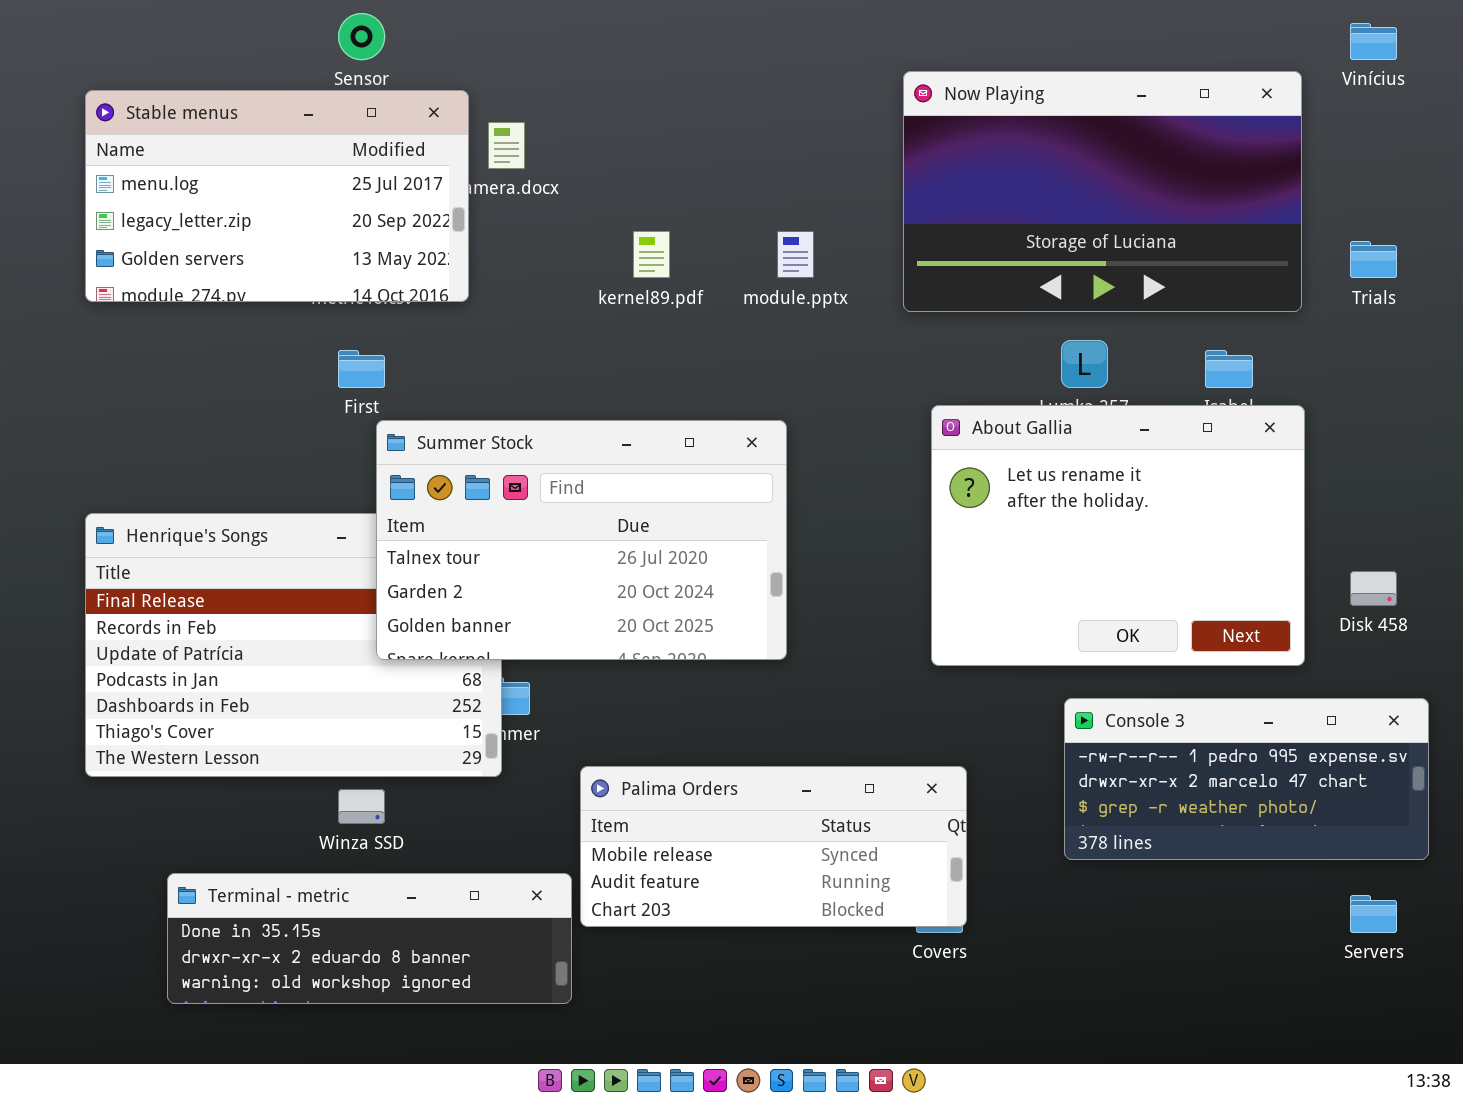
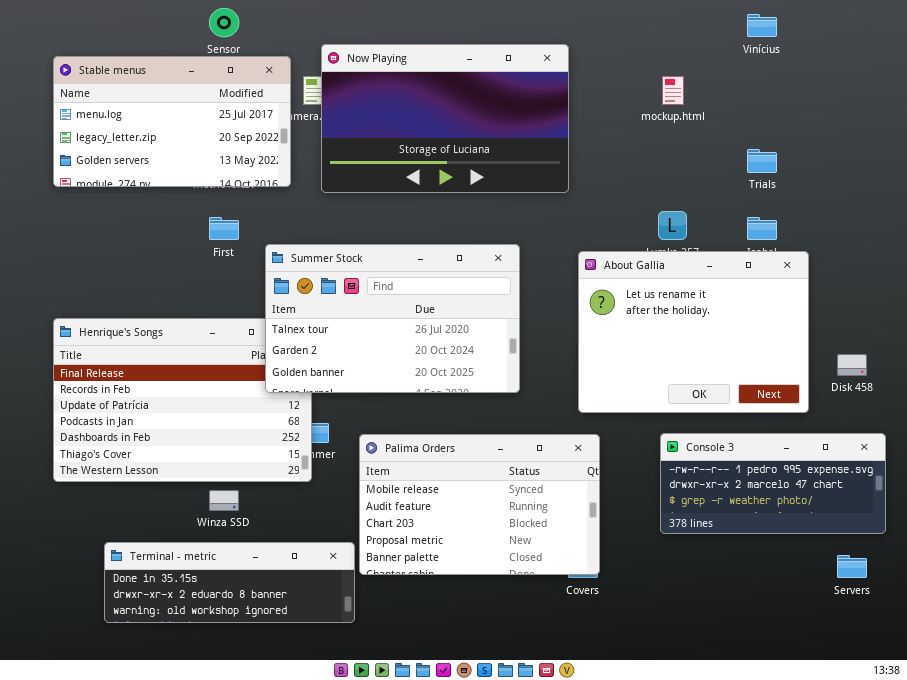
Vinícius: [1350,23,1397,60] -> [747,14,777,37], moved
Now Playing: [903,71,1302,312] -> [321,44,569,193], moved
Trials: [1350,241,1397,278] -> [747,149,777,173], moved
Summer Stock: [376,420,787,660] -> [265,244,520,393], moved
Palima Orders: [580,766,967,927] -> [359,434,600,575], resized

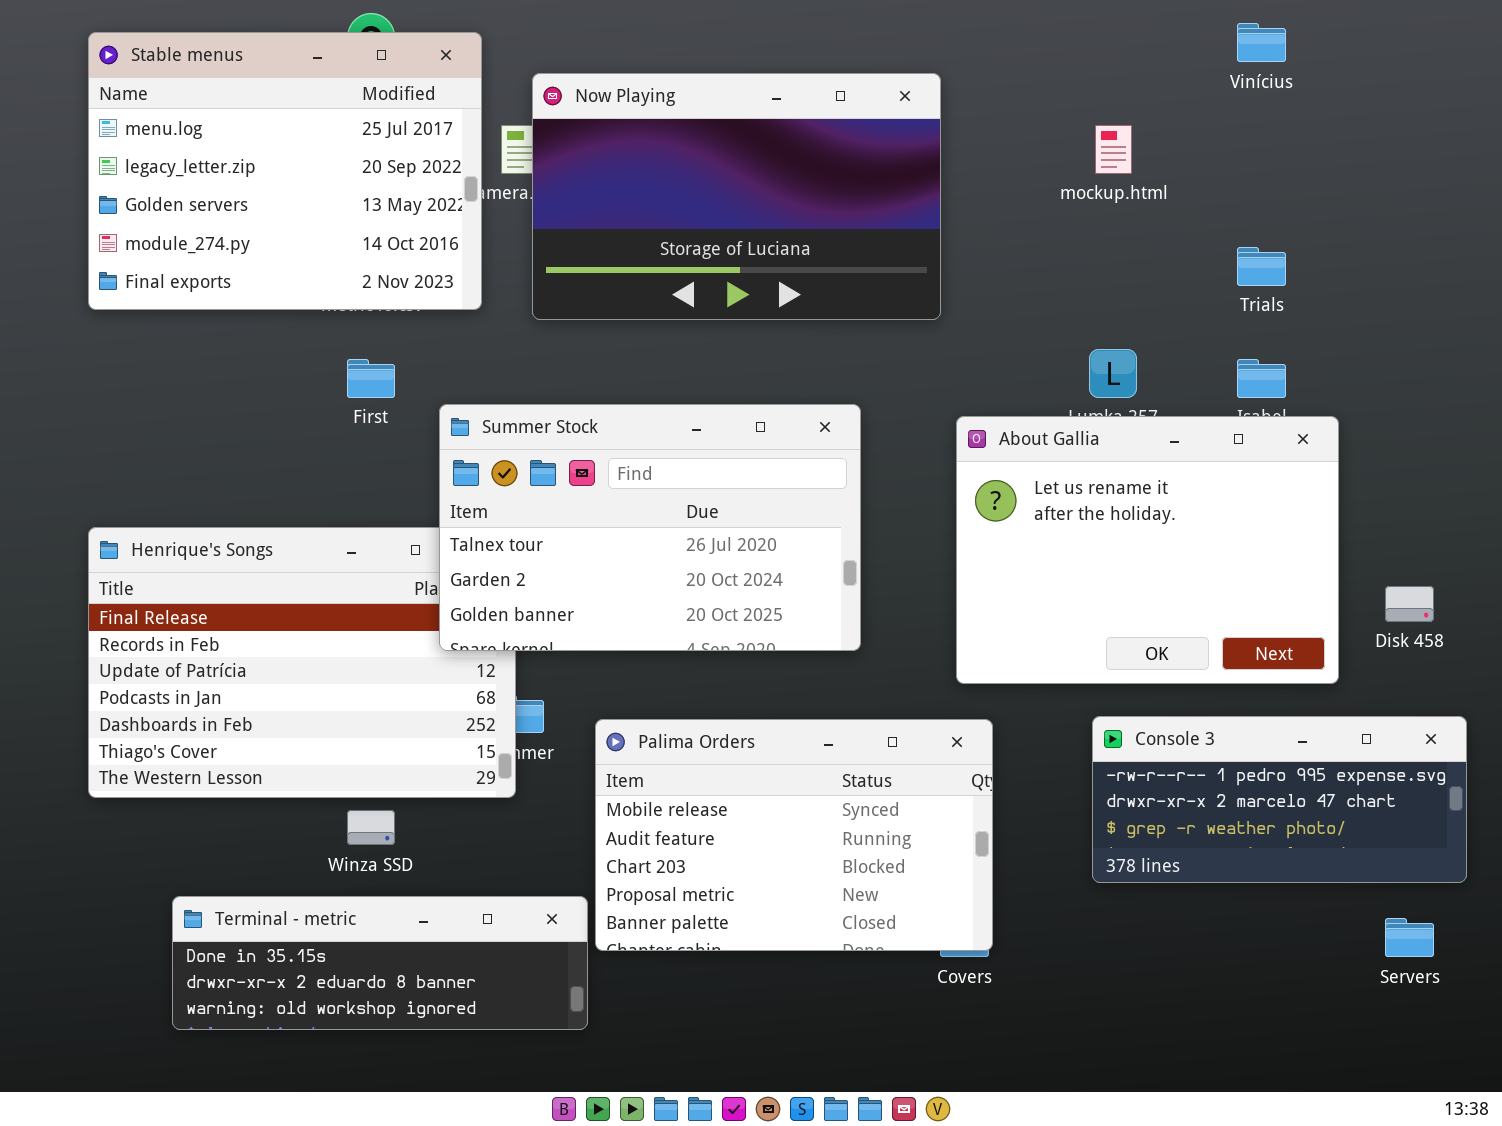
Stable menus: [53,56,291,187] -> [88,32,482,310], resized

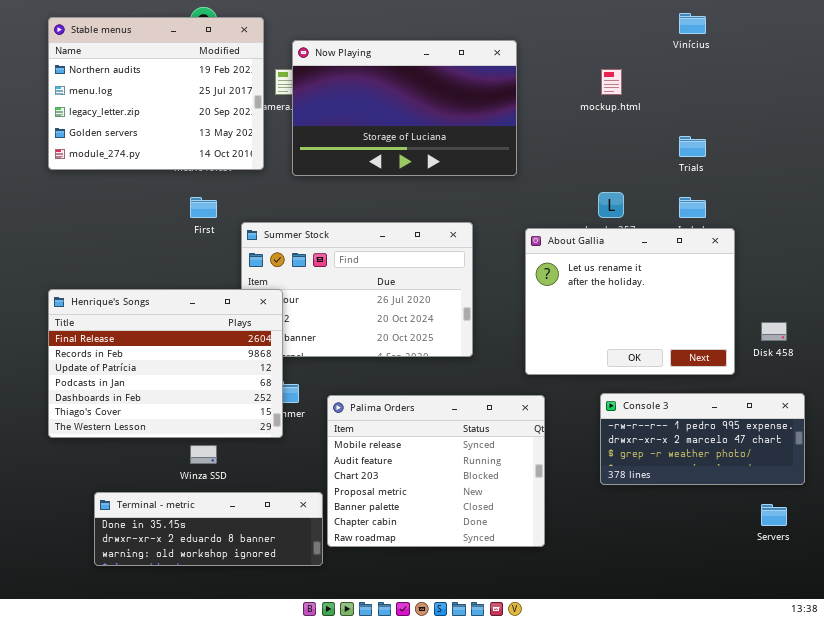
Stable menus: [88,32,482,310] -> [48,17,264,170], scrolled up 1 row
Henrique's Songs: [88,527,516,798] -> [48,289,283,438], raised
Palima Orders: [595,719,993,951] -> [327,395,545,547], resized

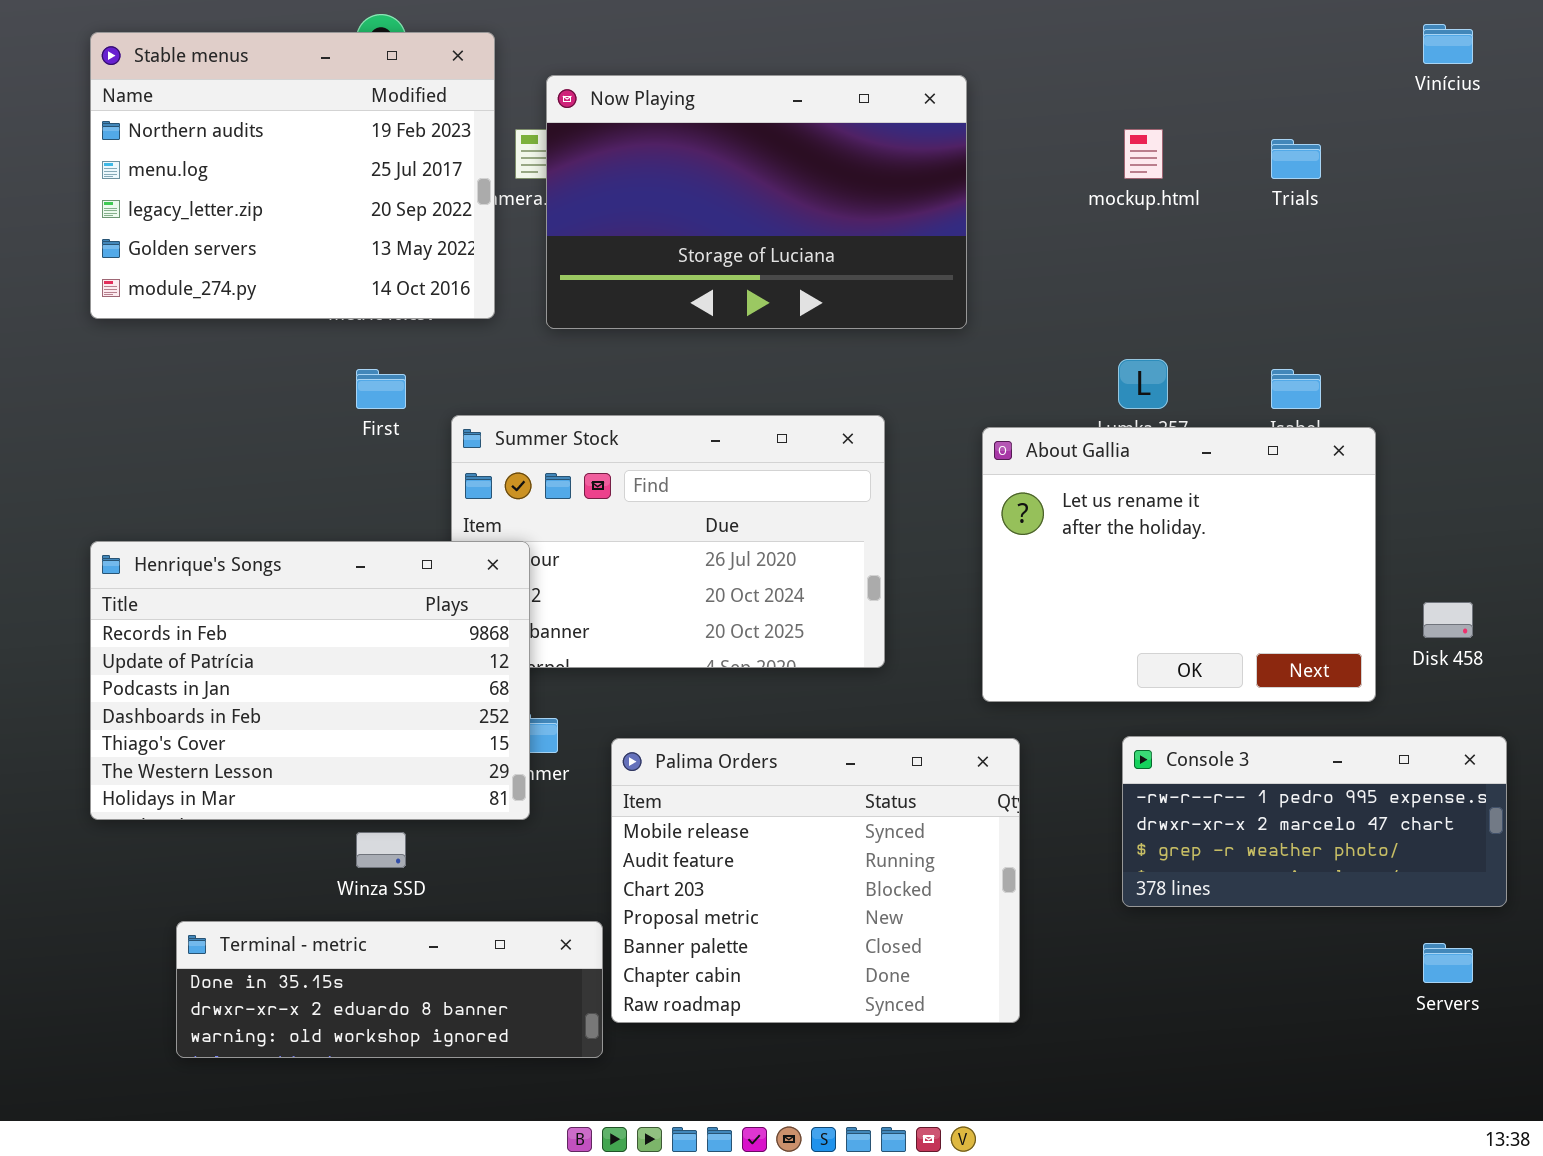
Vinícius: [679,13,706,34] -> [1423,24,1473,64], moved
Trials: [679,136,706,157] -> [1271,139,1321,179], moved
Henrique's Songs: [48,289,283,438] -> [90,541,530,820], scrolled down 1 row

